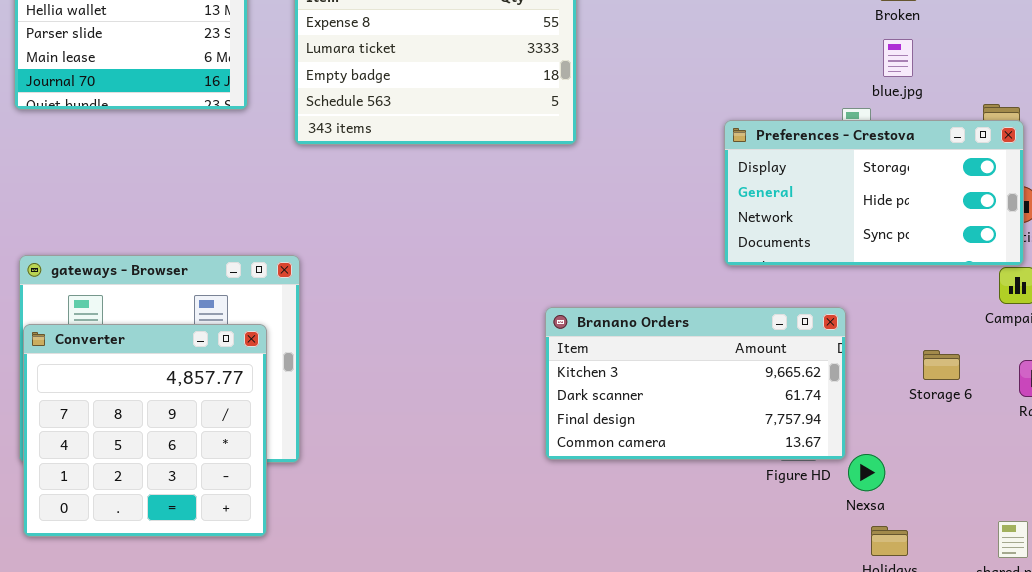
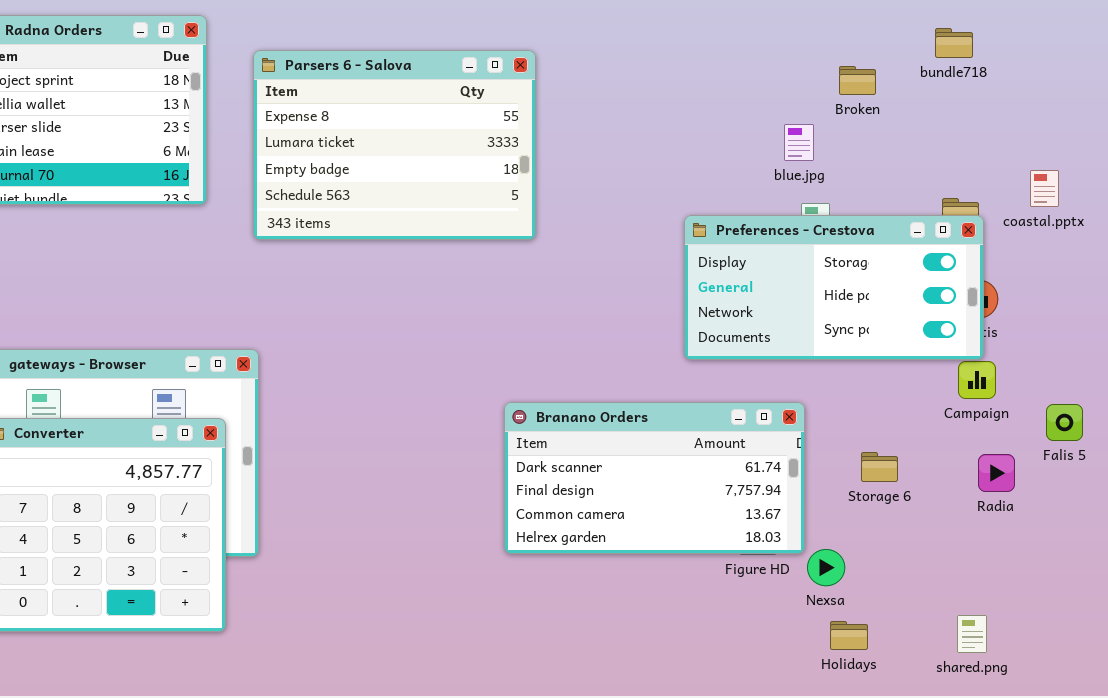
blue.jpg: [883,39,913,77] -> [784,124,814,161], moved
Branano Orders: [545,307,846,460] -> [504,402,805,554], scrolled down 1 row
Storage 6: [923,350,960,380] -> [861,452,898,482], moved

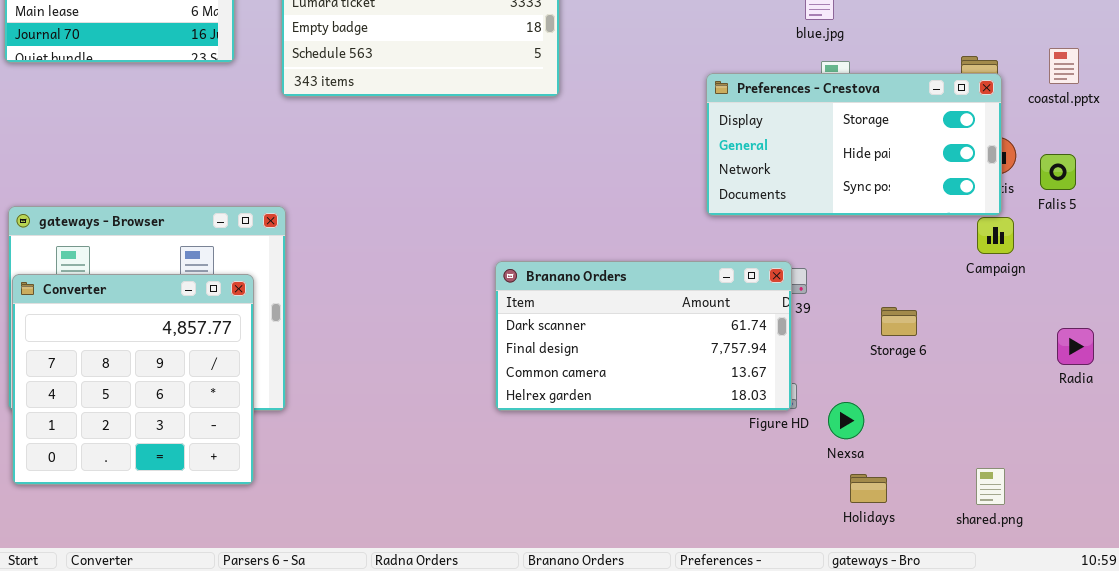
coastal.pptx: [1030,170,1059,207] -> [1049,48,1079,84], moved
Branano Orders: [504,402,805,554] -> [495,261,792,411], moved
Falis 5: [1046,404,1083,441] -> [1040,154,1076,190], moved
Radia: [978,454,1015,492] -> [1057,328,1094,365], moved

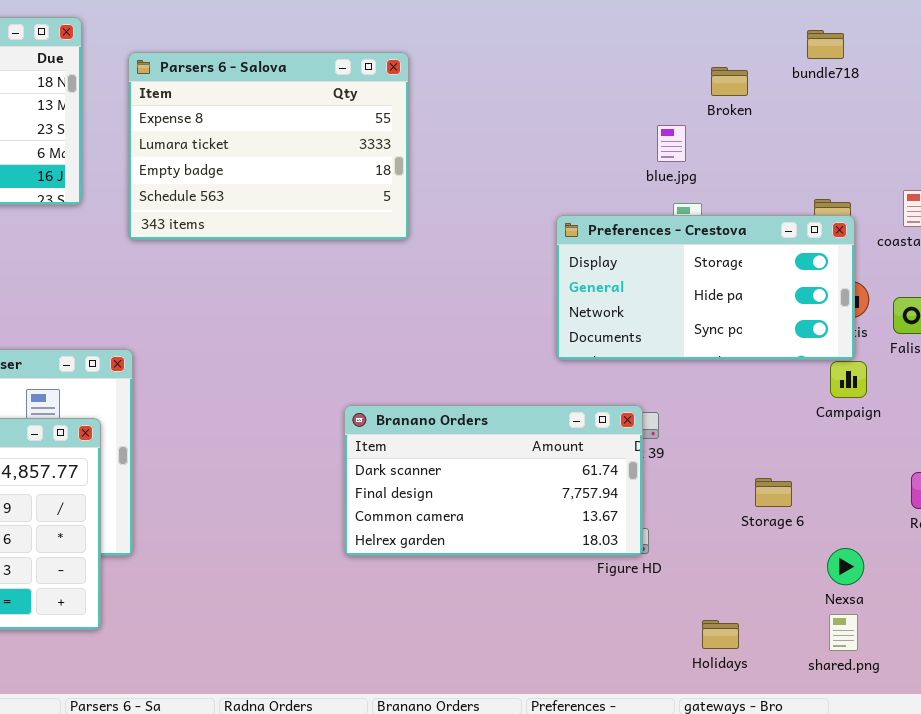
Storage 6: [881,307,917,336] -> [755,478,792,507], moved
Nexsa: [828,402,864,439] -> [827,548,864,585], moved

